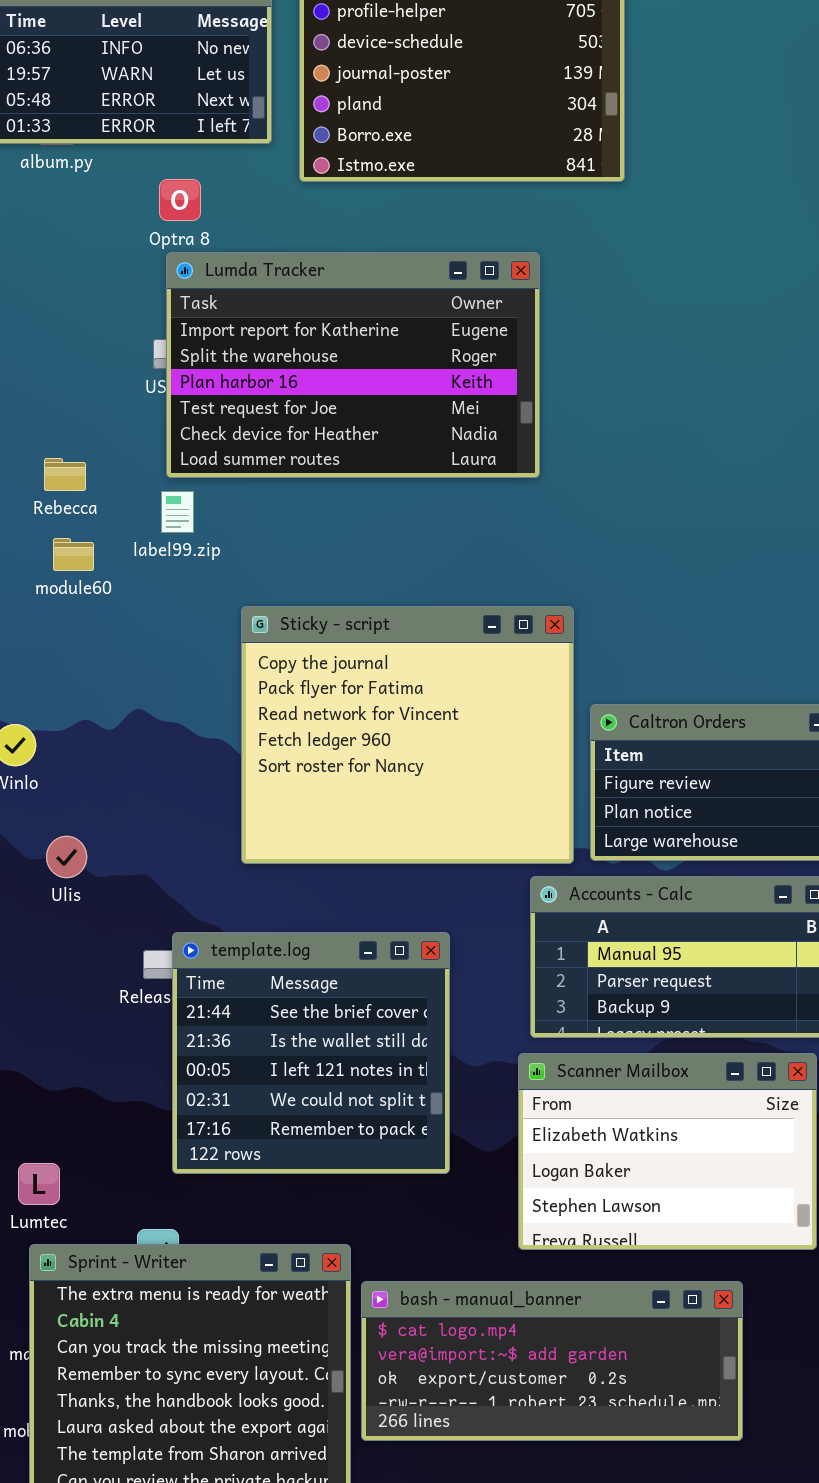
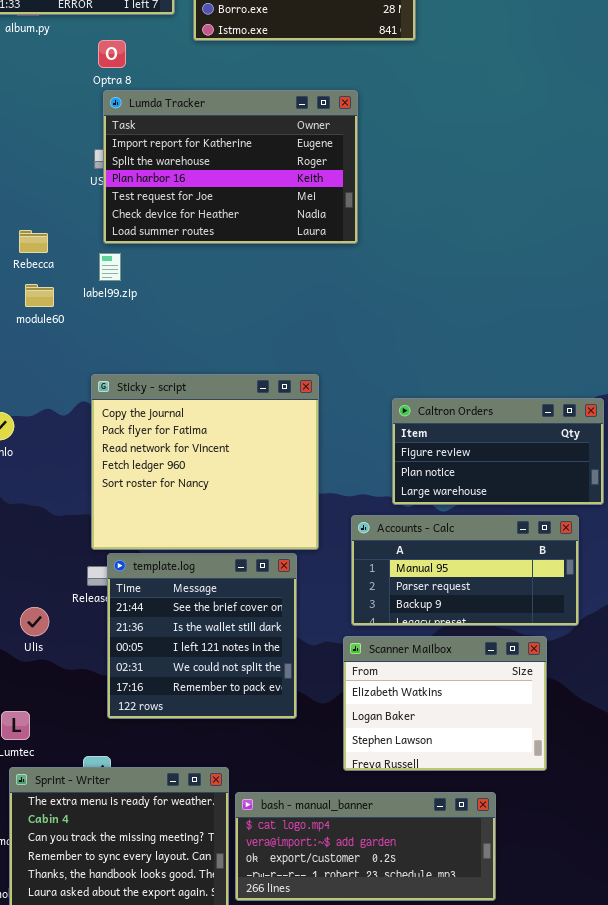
Sticky - script: [241,606,574,864] -> [91,374,319,550], moved
Ulis: [46,836,87,878] -> [20,607,49,636], moved

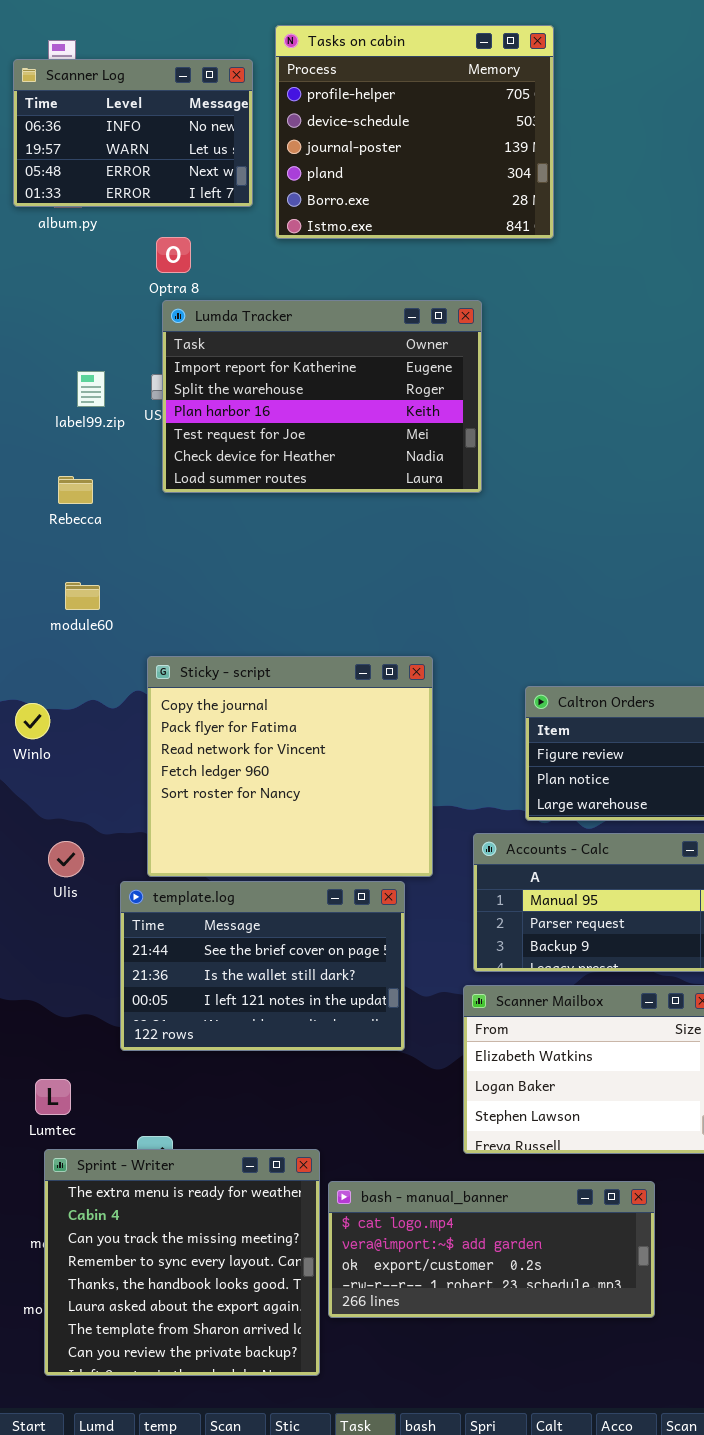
label99.zip: [99,253,121,281] -> [77,371,105,407], moved
module60: [25,284,54,307] -> [65,582,100,610], moved
template.log: [107,553,297,719] -> [120,881,405,1051], resized
Ulis: [20,607,49,636] -> [48,841,84,877], moved

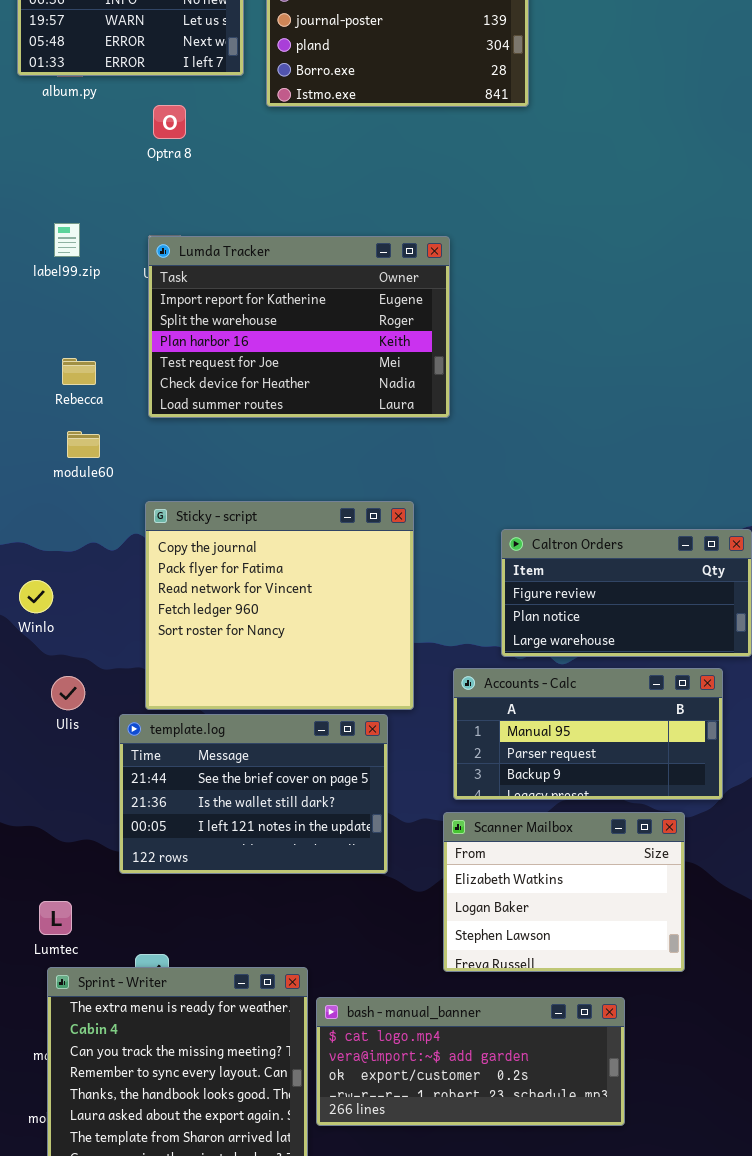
Lumda Tracker: [162,300,482,493] -> [148,236,450,418], moved
label99.zip: [77,371,105,407] -> [54,223,80,257], moved
Rebecca: [58,476,93,504] -> [62,358,96,385], moved
Winlo: [15,703,50,739] -> [19,580,53,613], moved

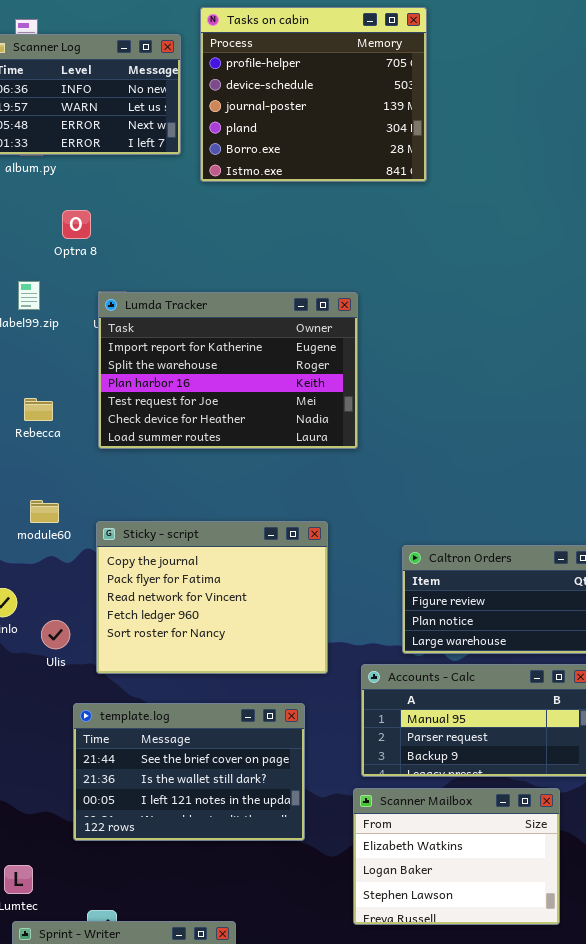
Optra 8: [153,105,186,139] -> [62,210,91,239], moved
module60: [67,431,100,458] -> [30,500,59,523], moved
Sticky - script: [145,501,414,710] -> [96,521,328,674], resized
Ulis: [51,676,85,710] -> [41,620,70,649], moved

